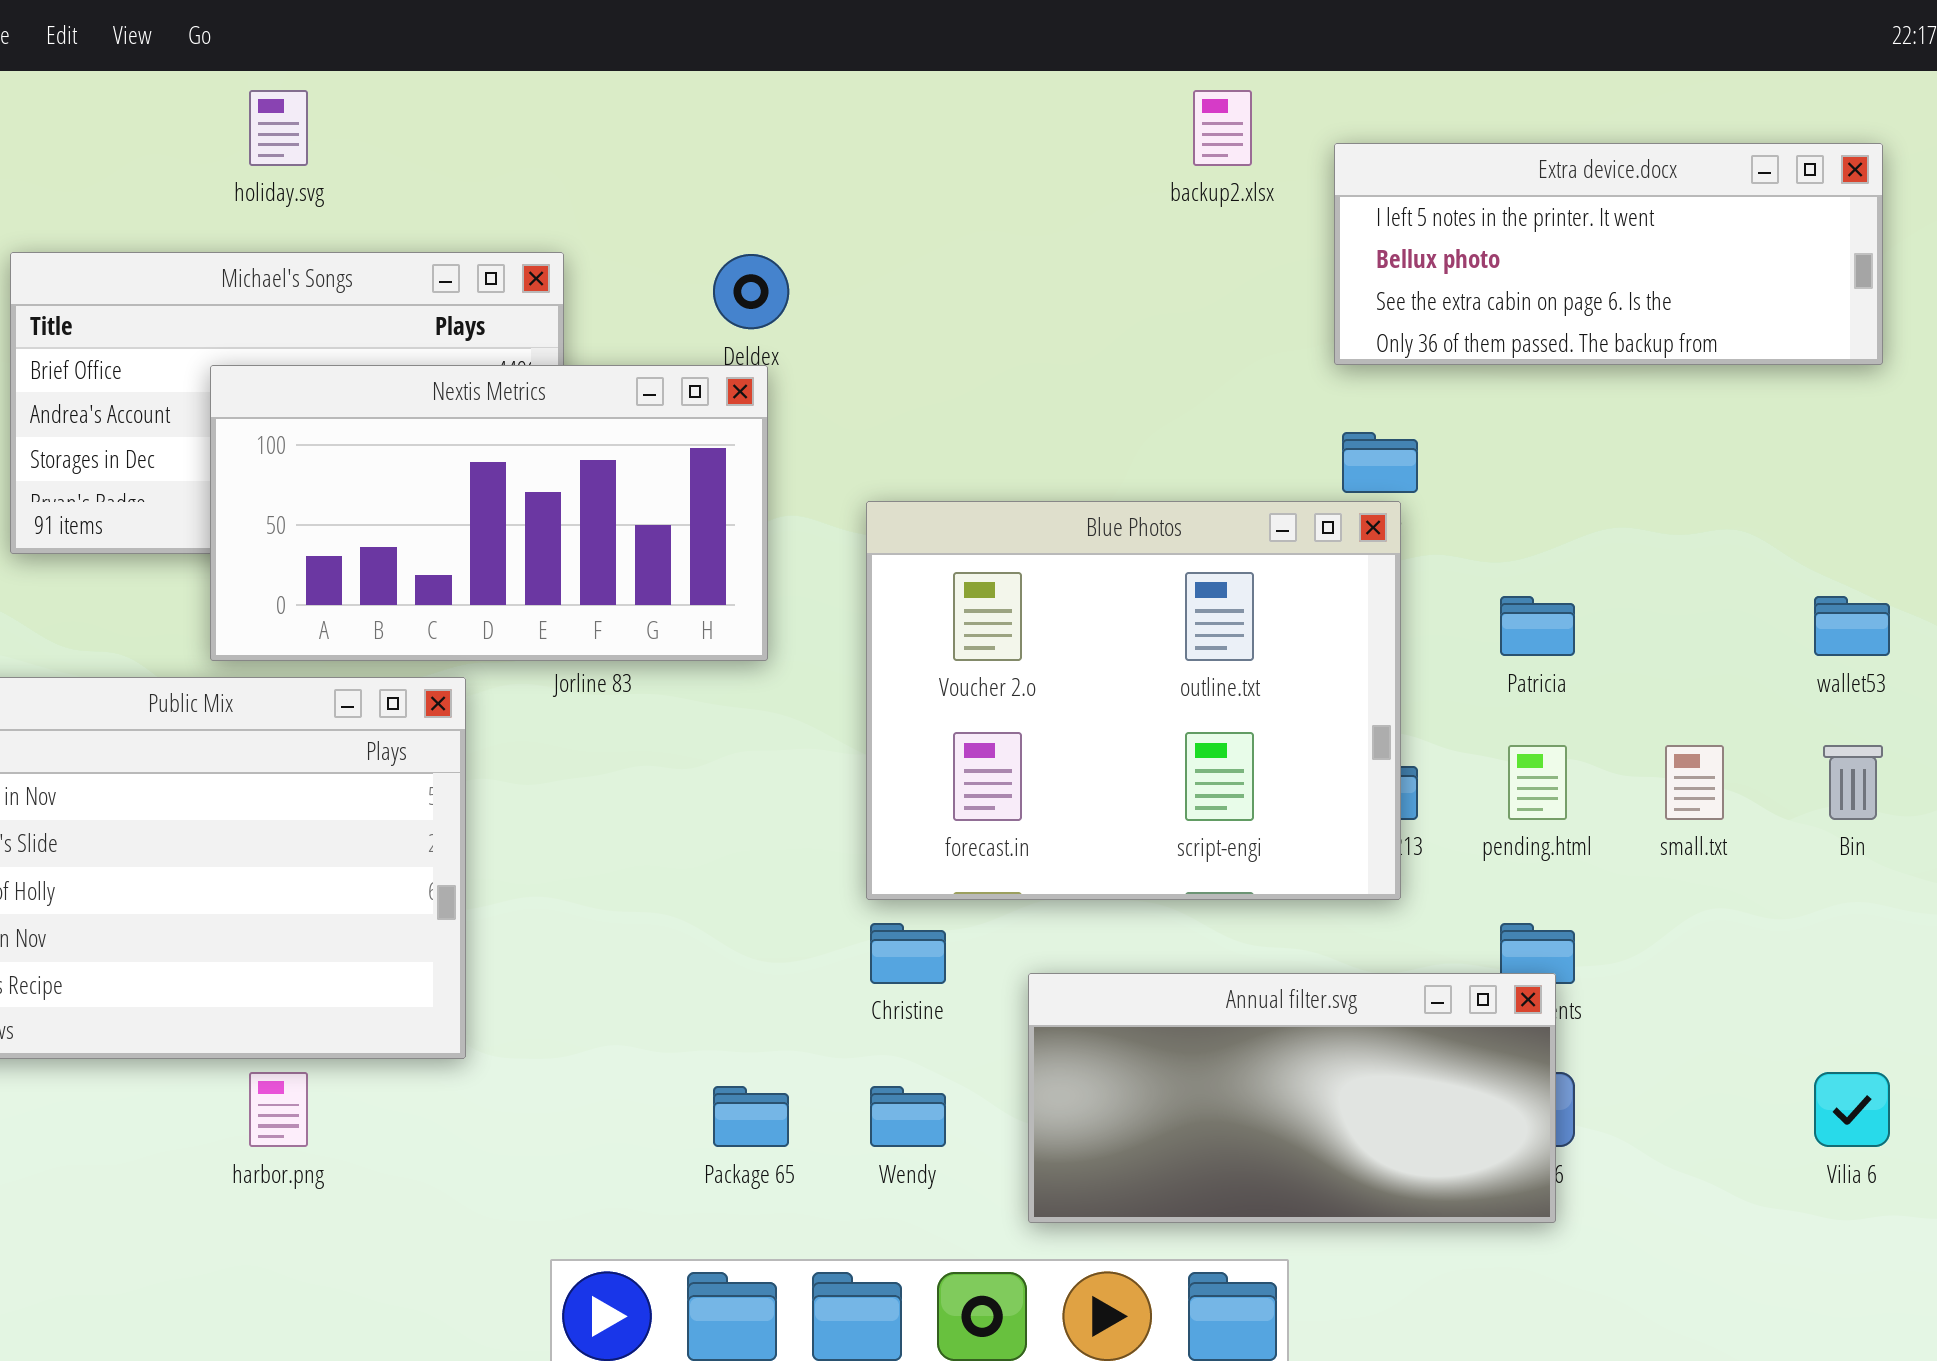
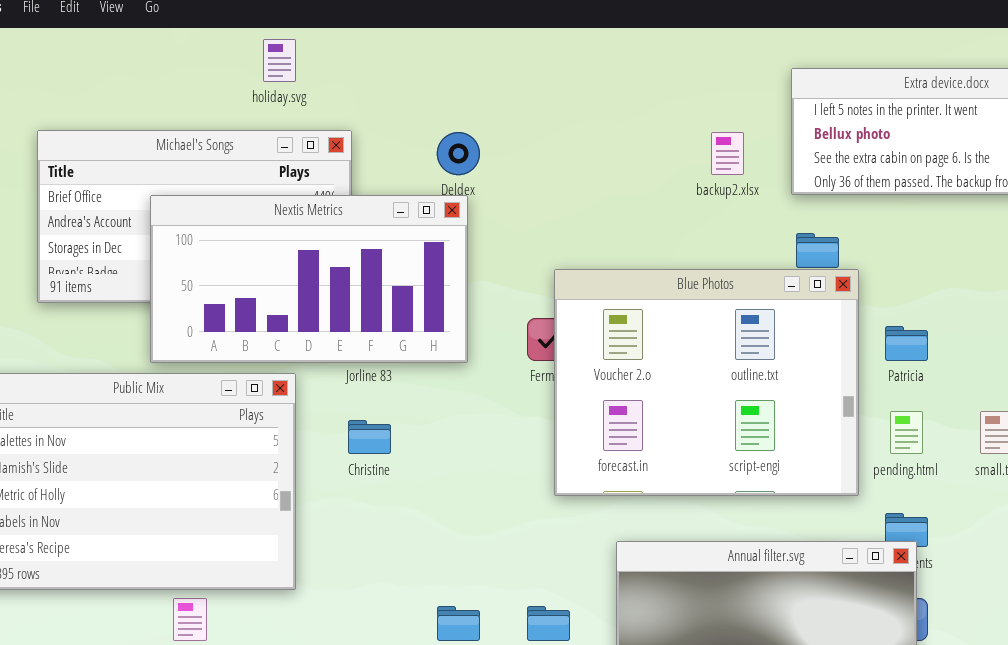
holiday.svg: [249,90,308,166] -> [263,39,296,82], moved
backup2.xlsx: [1193,90,1252,166] -> [711,132,744,175], moved
Blue Photos: [866,501,1401,900] -> [554,269,859,496], moved
Christine: [870,923,946,984] -> [348,420,391,454], moved

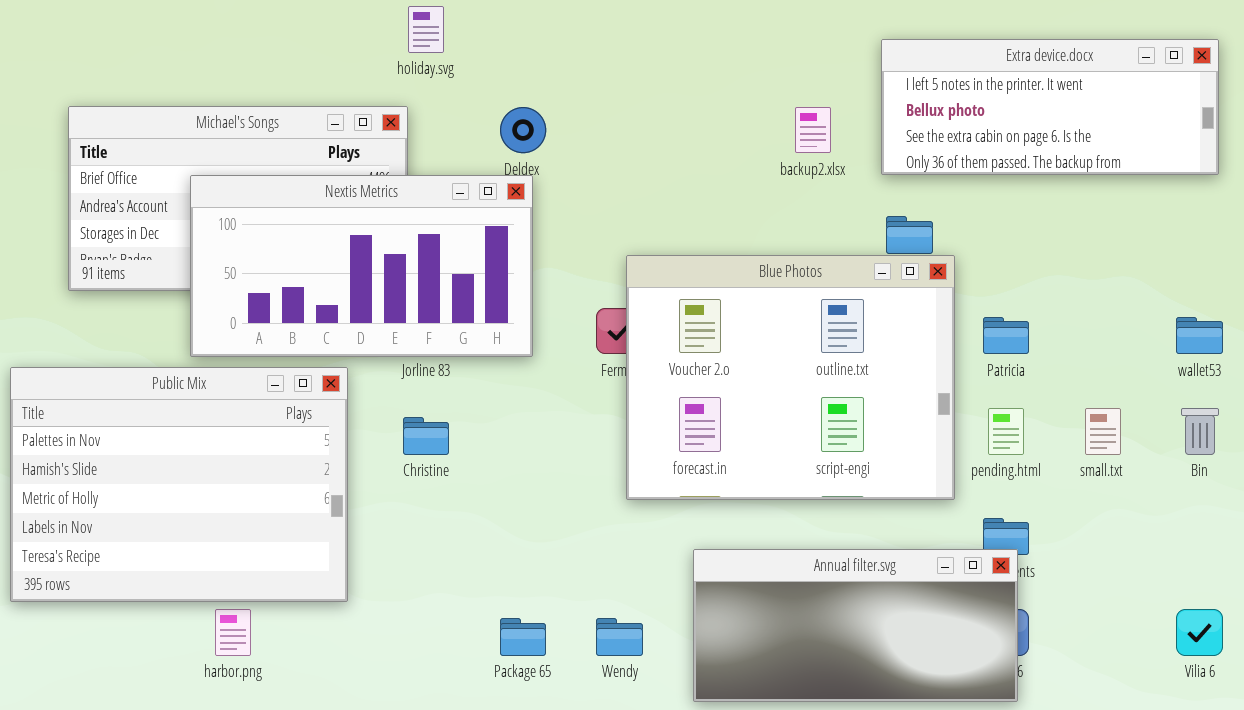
holiday.svg: [263,39,296,82] -> [408,6,444,53], moved

